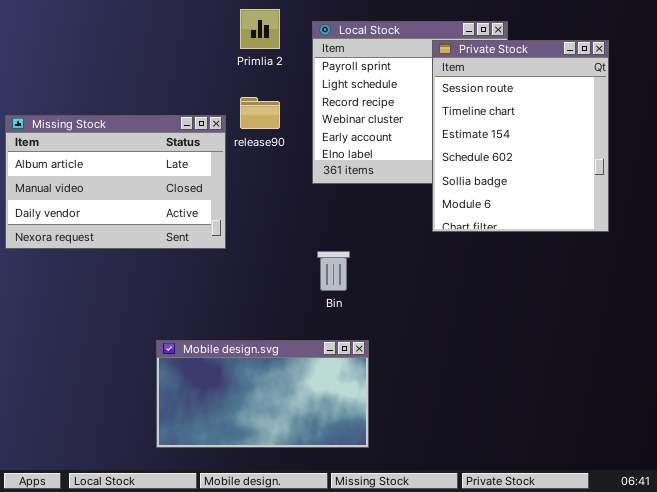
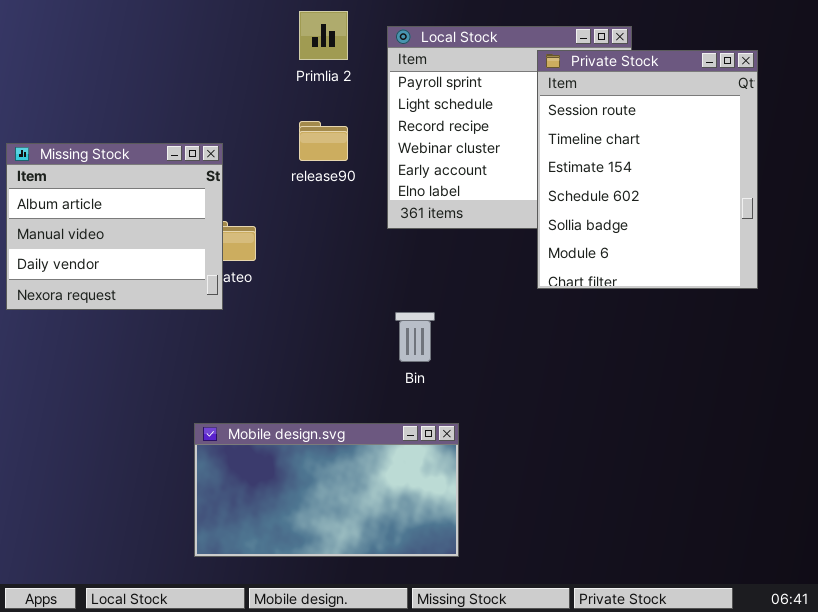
Missing Stock: [5,115,226,249] -> [6,143,223,310], resized

